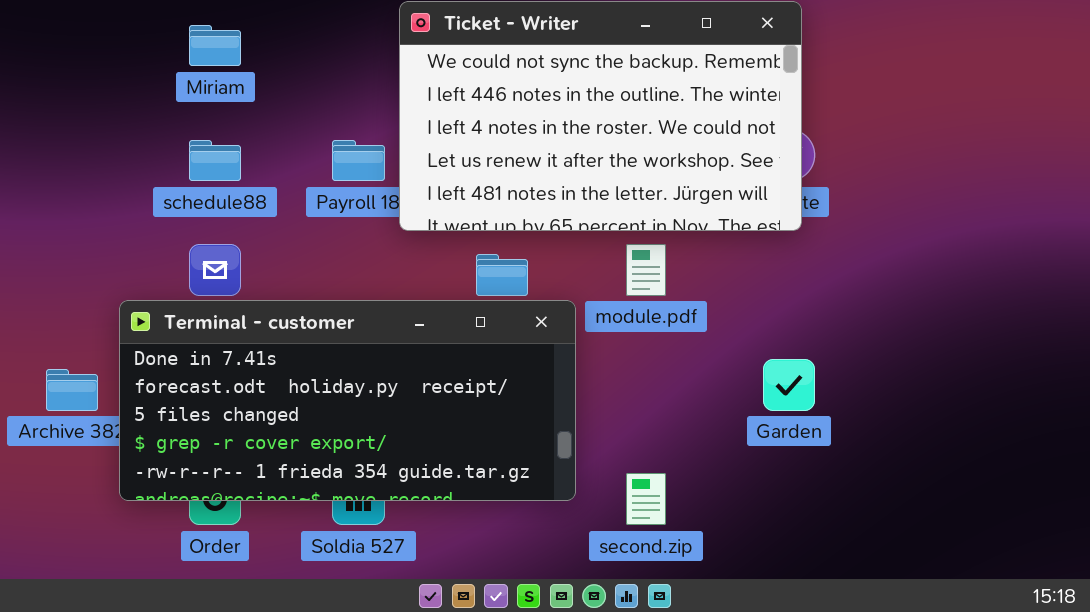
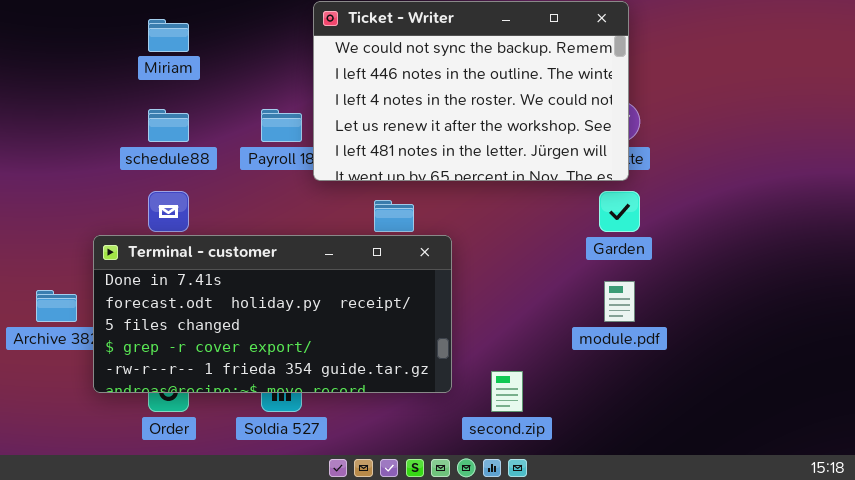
module.pdf: [626,244,666,296] -> [604,281,635,322], moved
Garden: [763,359,815,411] -> [599,191,640,232], moved

